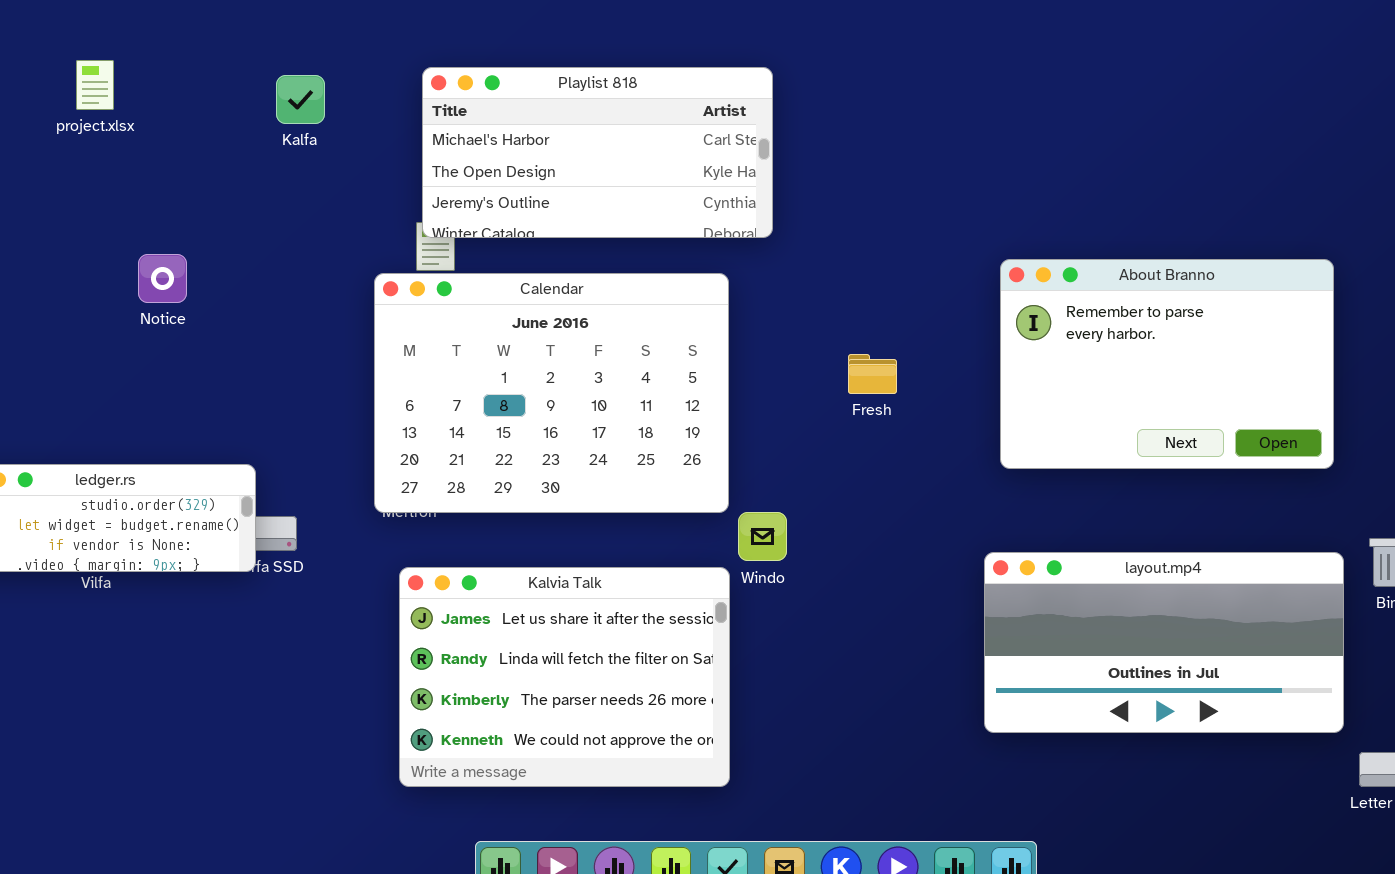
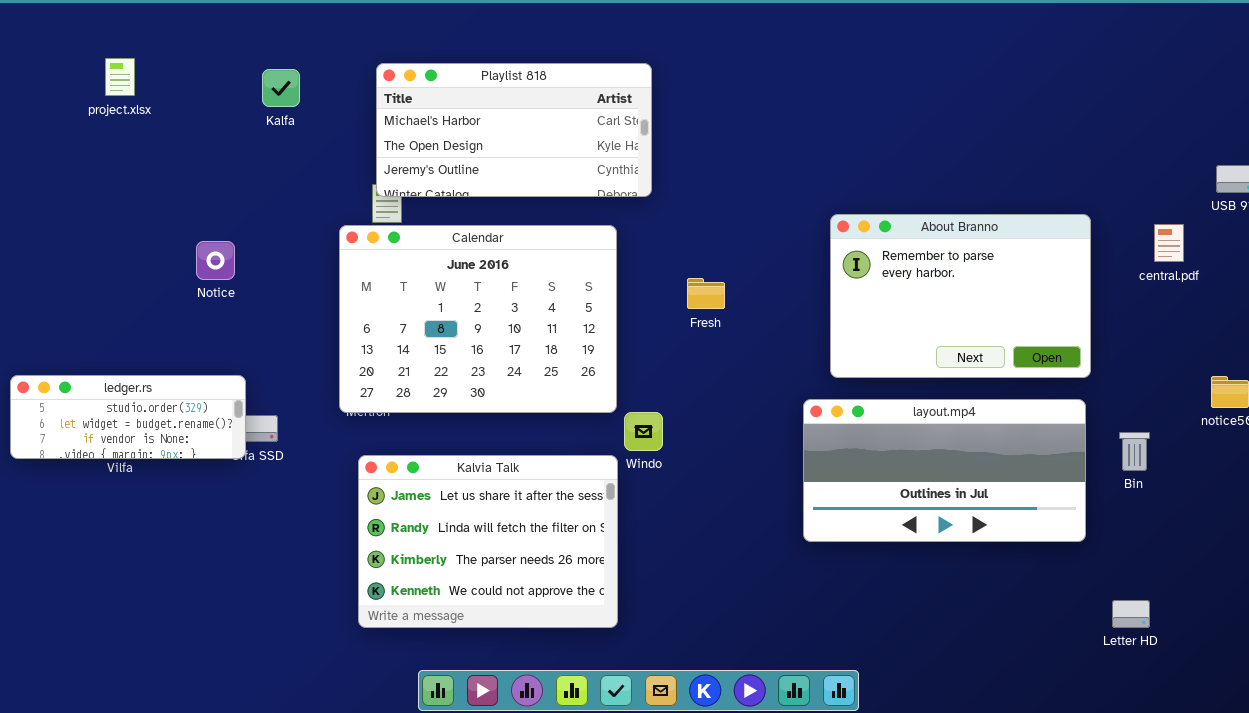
Notice: [138,254,187,303] -> [196,241,235,280], moved
Fresh: [848,354,897,394] -> [687,278,725,309], moved
layout.mp4: [984,552,1344,733] -> [803,399,1086,542], moved

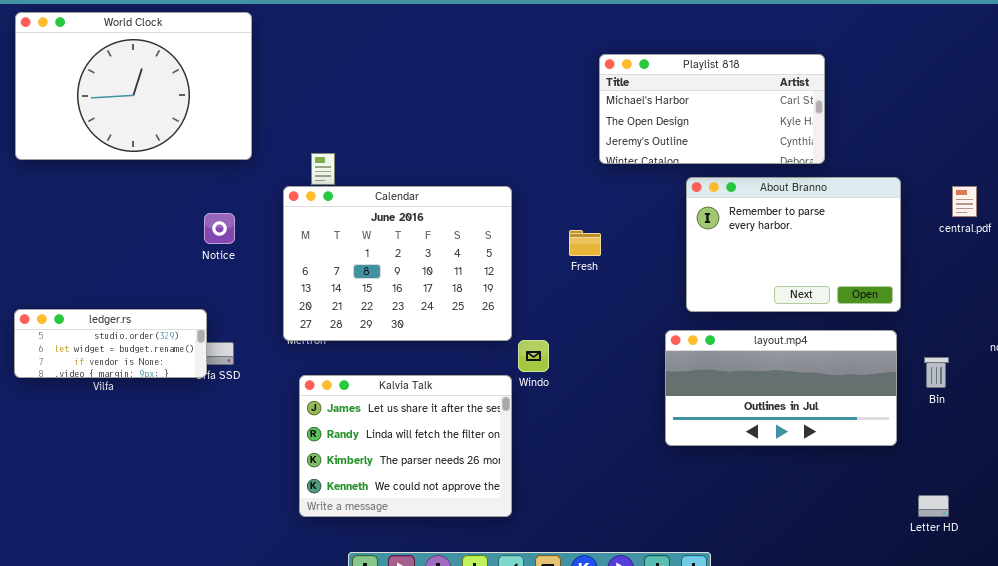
World Clock: none -> [15,12,252,160], opened
Playlist 818: [376,63,652,197] -> [599,54,825,164], moved
Notice: [196,241,235,280] -> [204,213,235,244], moved

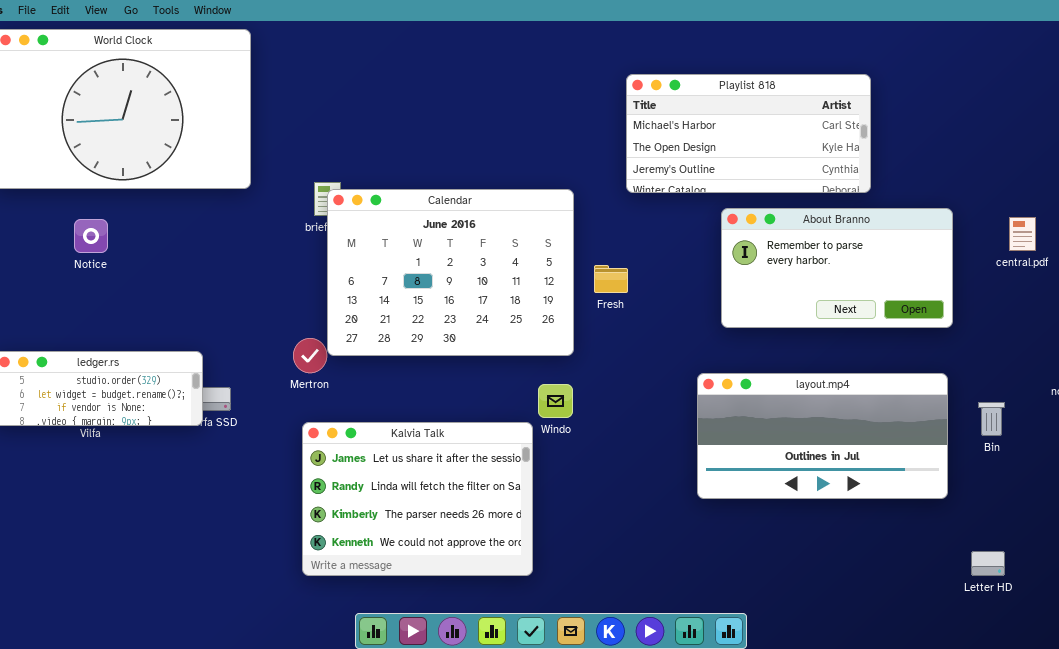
About Branno: [686,177,901,312] -> [721,208,953,328], resized
Calendar: [283,186,512,341] -> [327,189,574,356], moved
Notice: [204,213,235,244] -> [74,219,108,253], moved

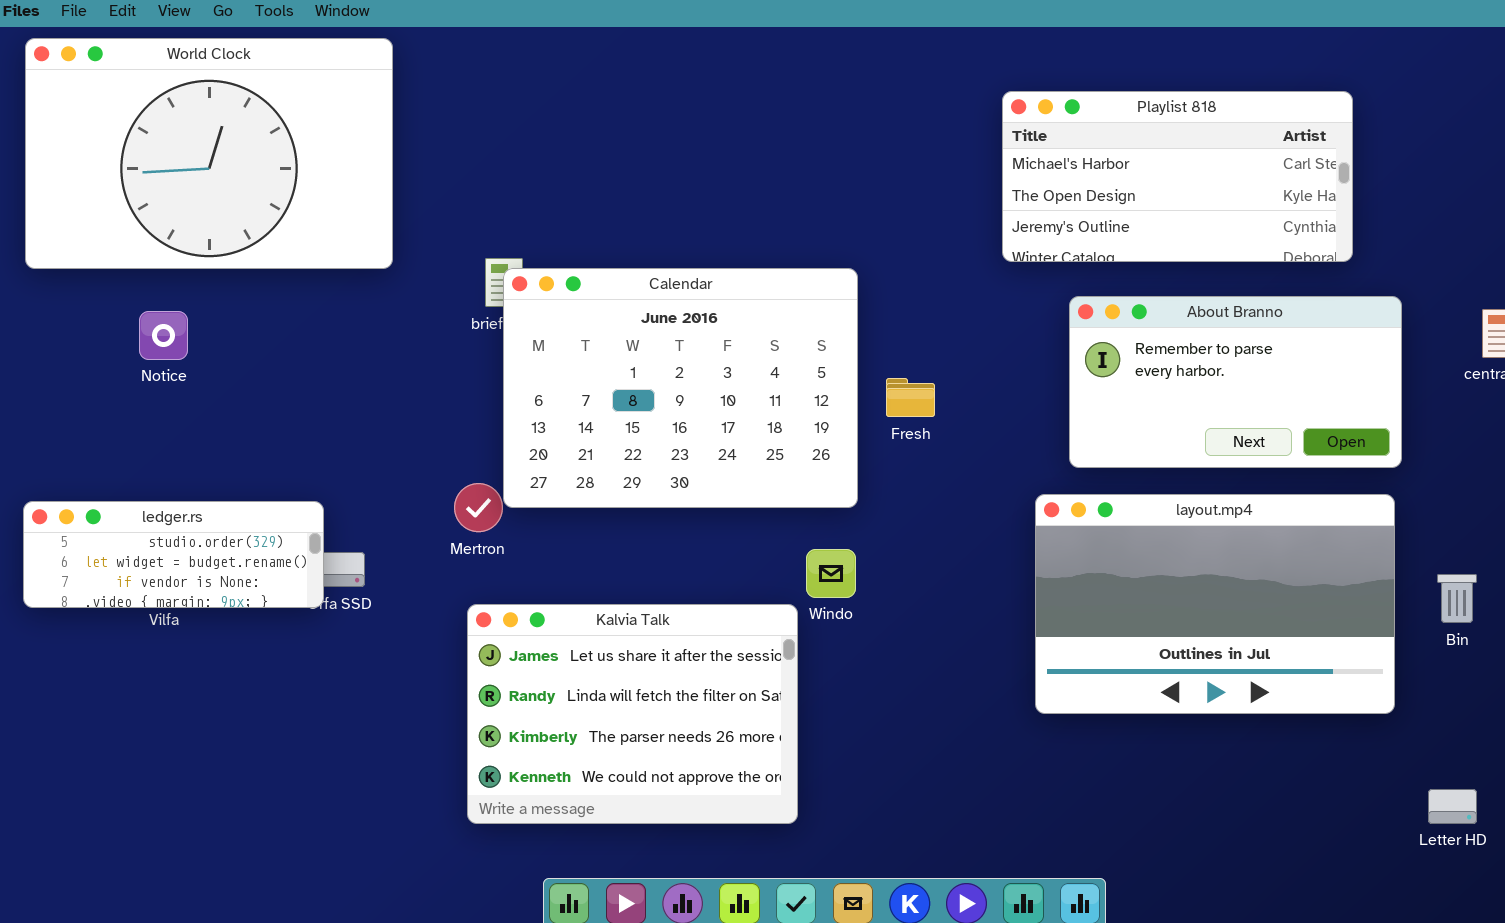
Playlist 818: [626,74,871,193] -> [1002,91,1353,262], moved
layout.mp4: [697,373,948,499] -> [1035,494,1395,714], resized

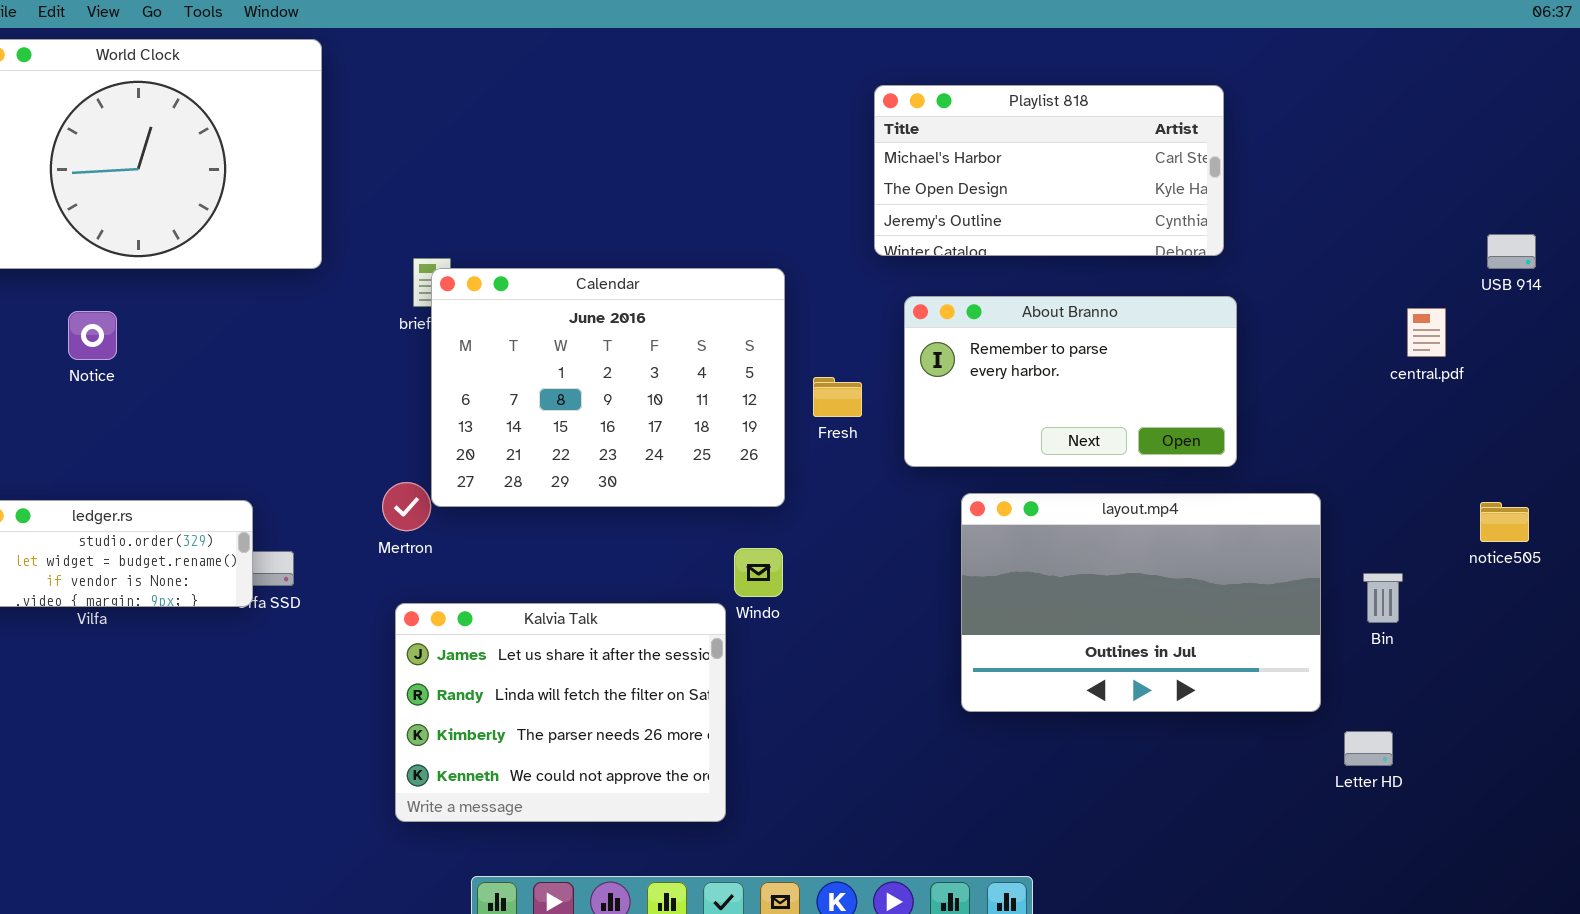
Playlist 818: [1002,91,1353,262] -> [874,85,1224,256], moved
About Branno: [1069,296,1402,468] -> [904,296,1237,467], moved
Letter HD: [1428,789,1477,824] -> [1344,731,1393,766], moved

